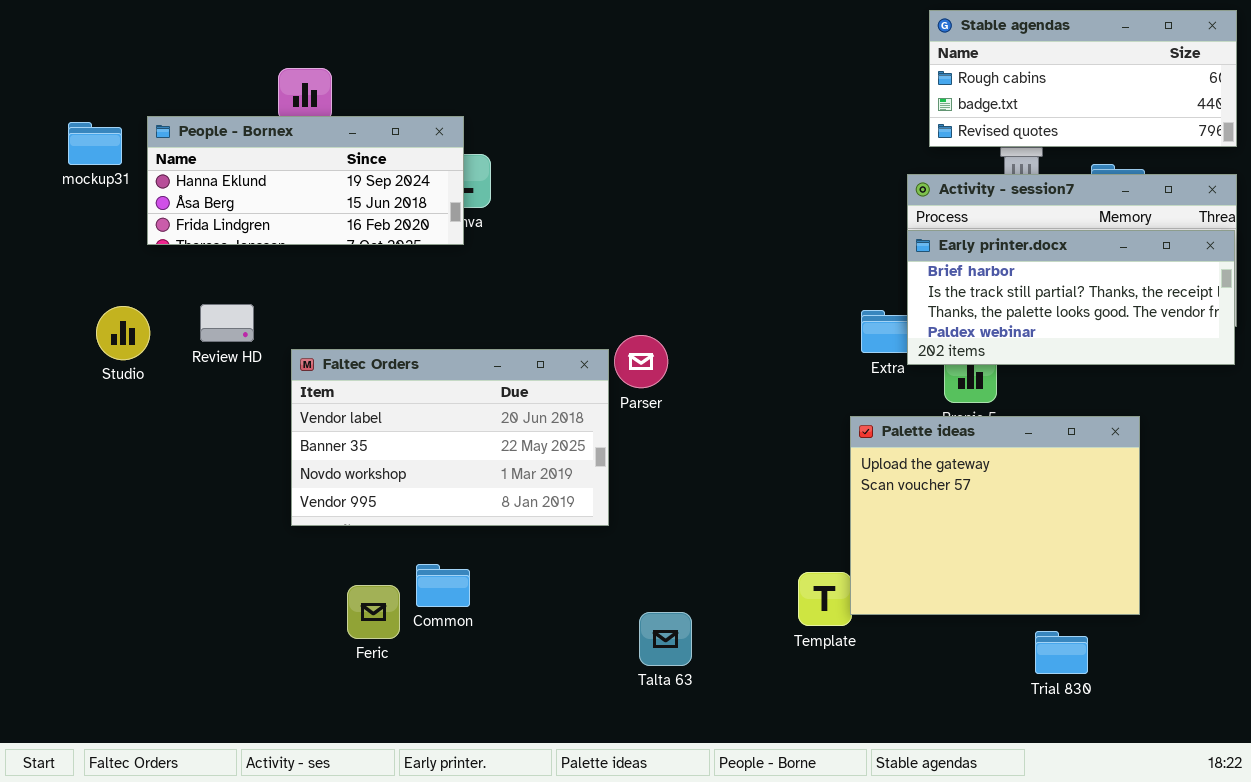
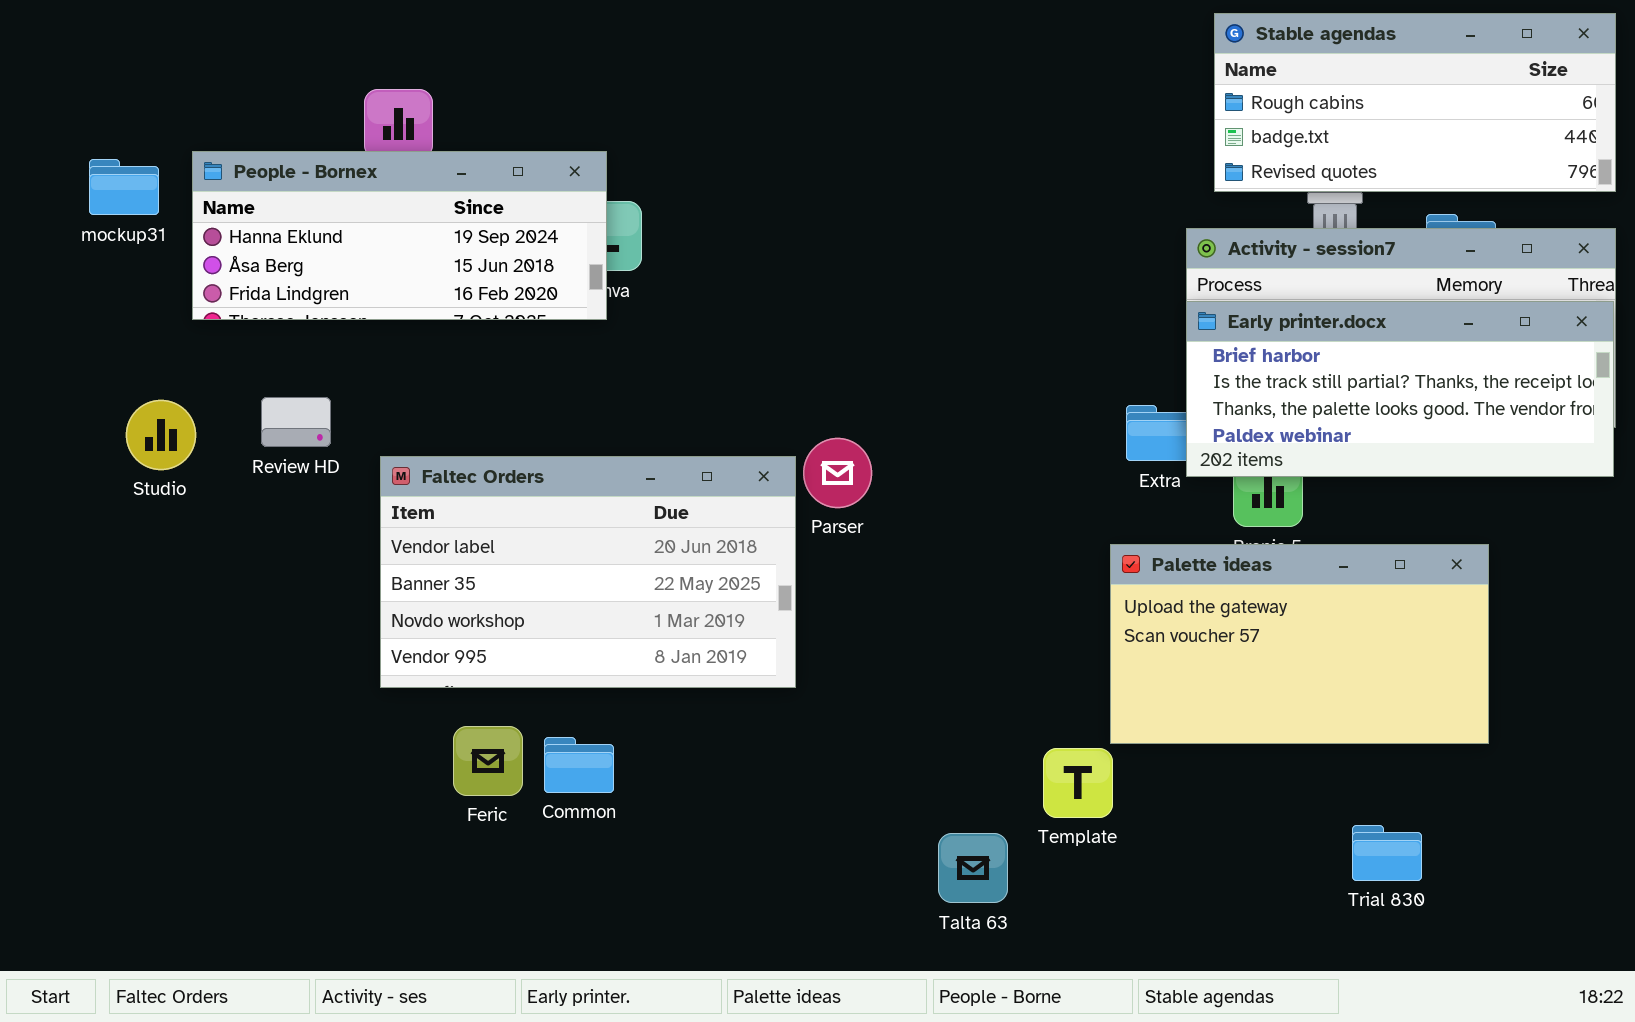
Palette ideas: [850,416,1140,615] -> [1110,544,1489,744], resized
Feric: [347,585,400,639] -> [453,726,523,796], moved
Talta 63: [639,612,692,666] -> [938,833,1008,903], moved

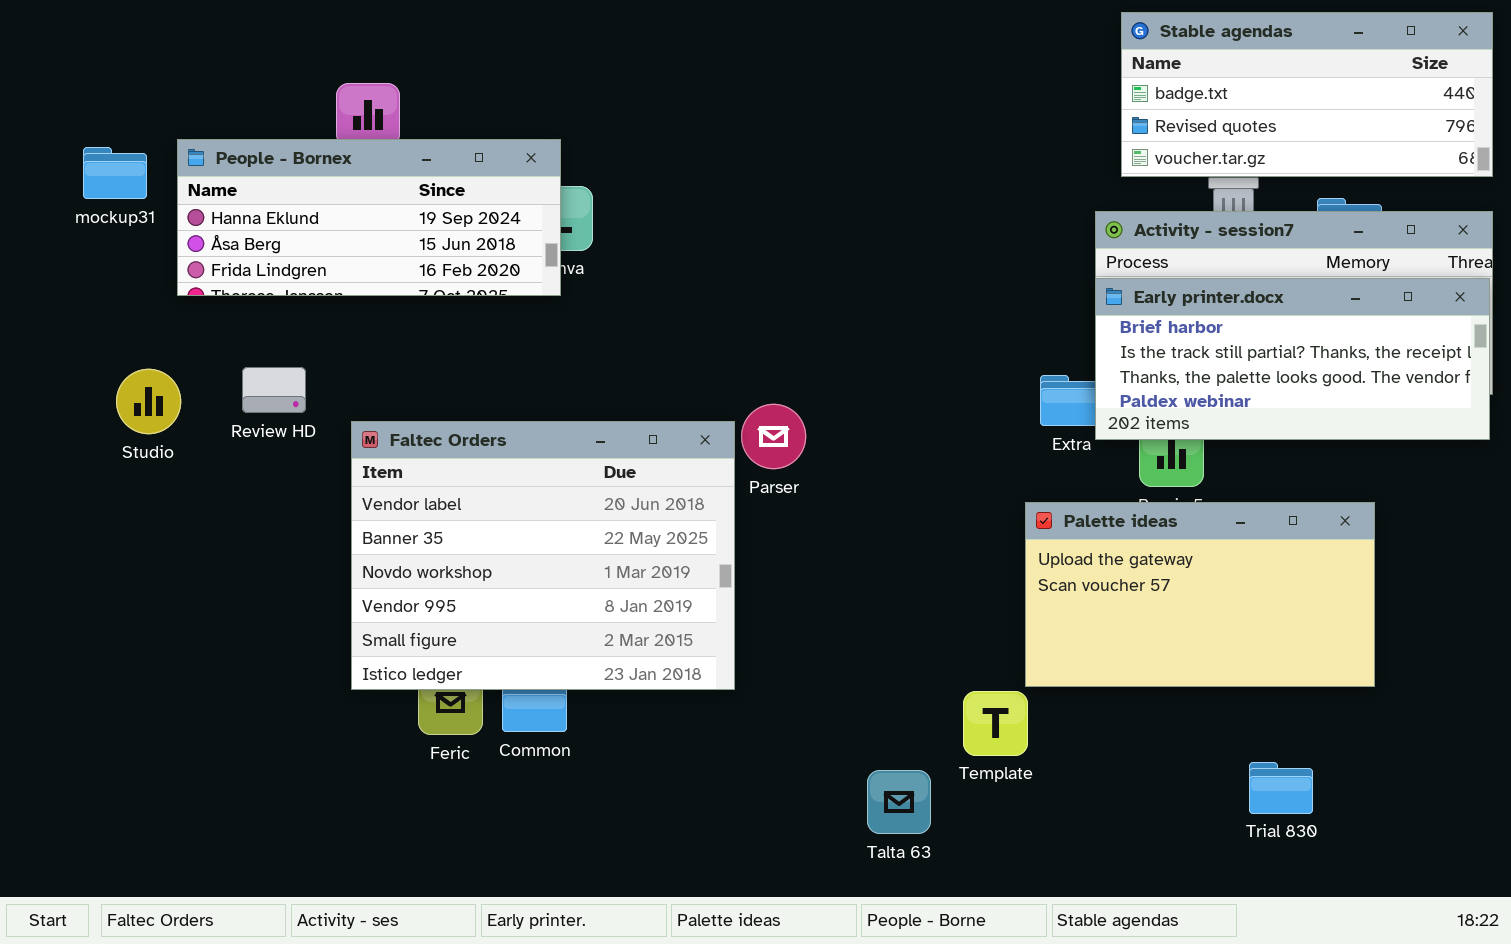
Stable agendas: [1214,13,1616,192] -> [1121,12,1493,177], scrolled down 1 row
Faltec Orders: [380,456,796,688] -> [351,421,735,690], resized

